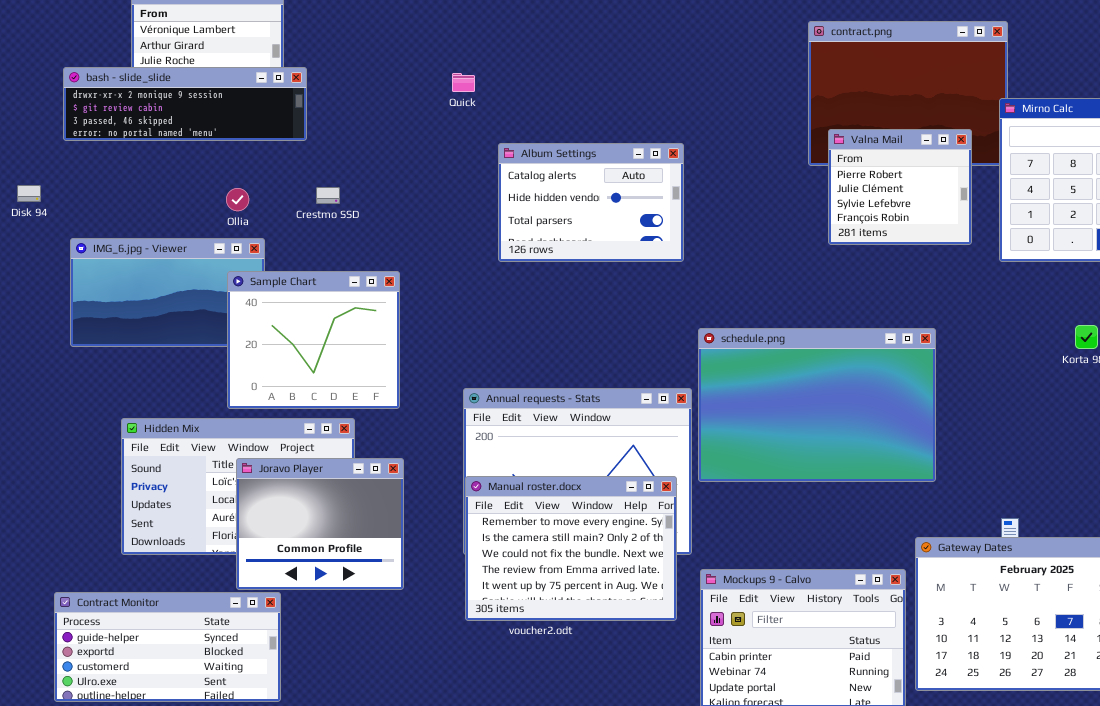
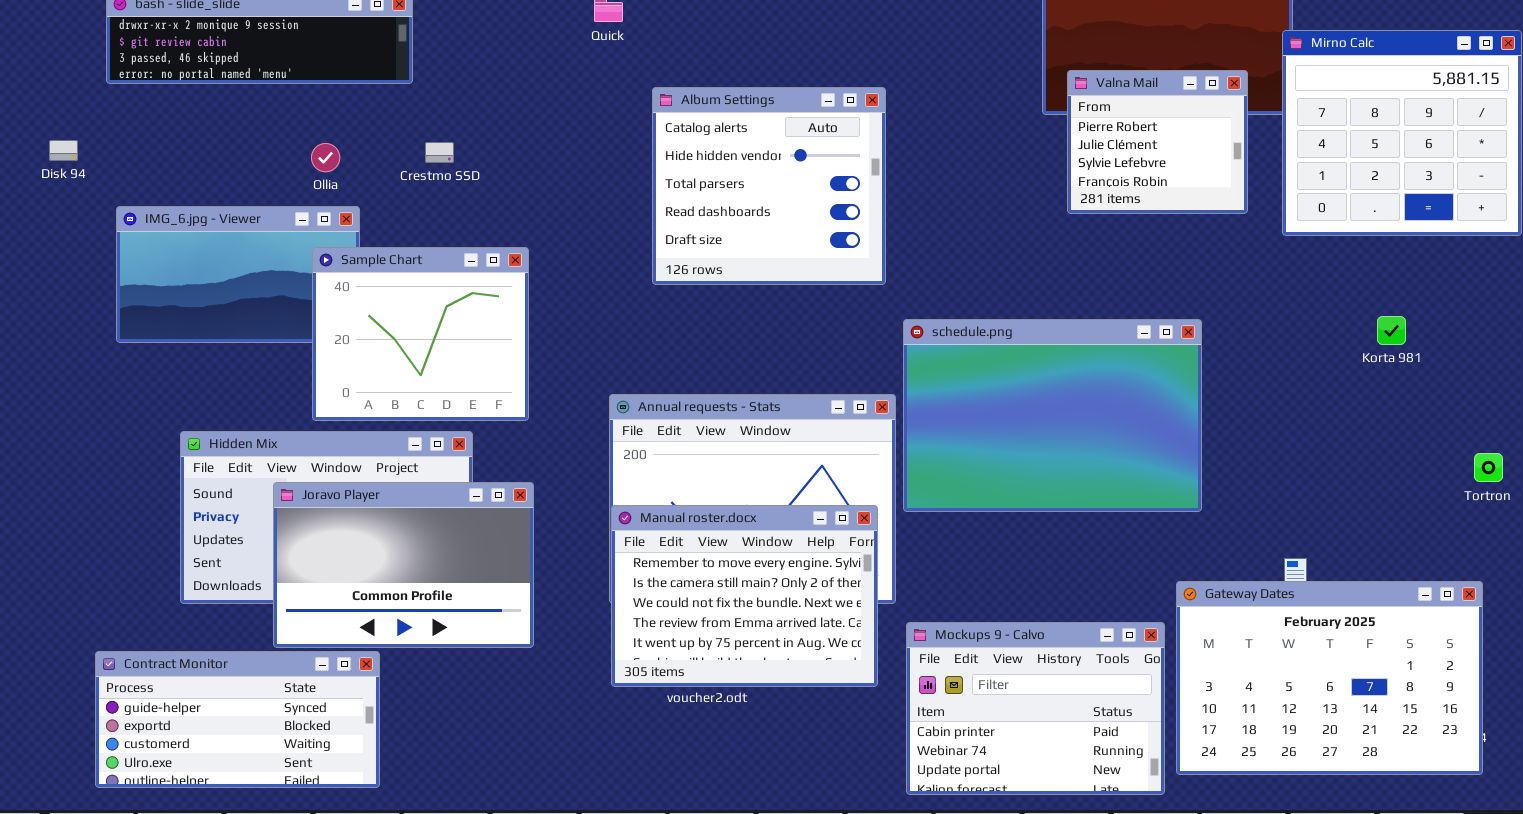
Album Settings: [498,143,684,262] -> [652,87,886,285], resized
Joravo Player: [236,458,404,590] -> [273,482,534,648], resized

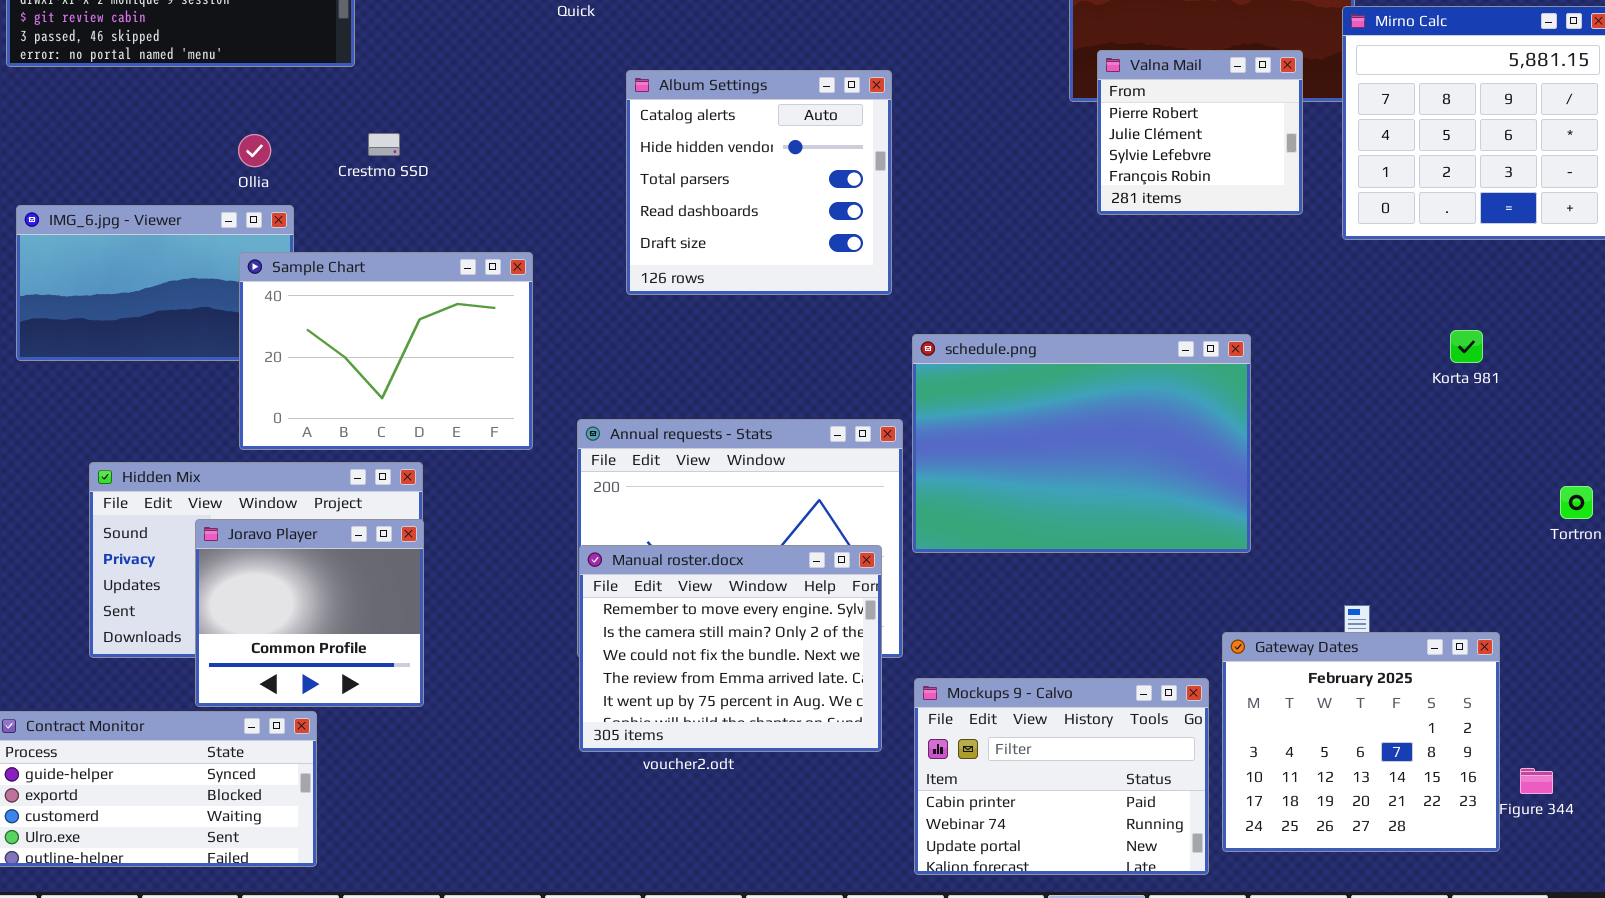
Sample Chart: [312,247,529,421] -> [239,252,533,450], resized
Joravo Player: [273,482,534,648] -> [195,519,424,707], resized
Gateway Dates: [1176,581,1483,775] -> [1222,632,1500,852], resized

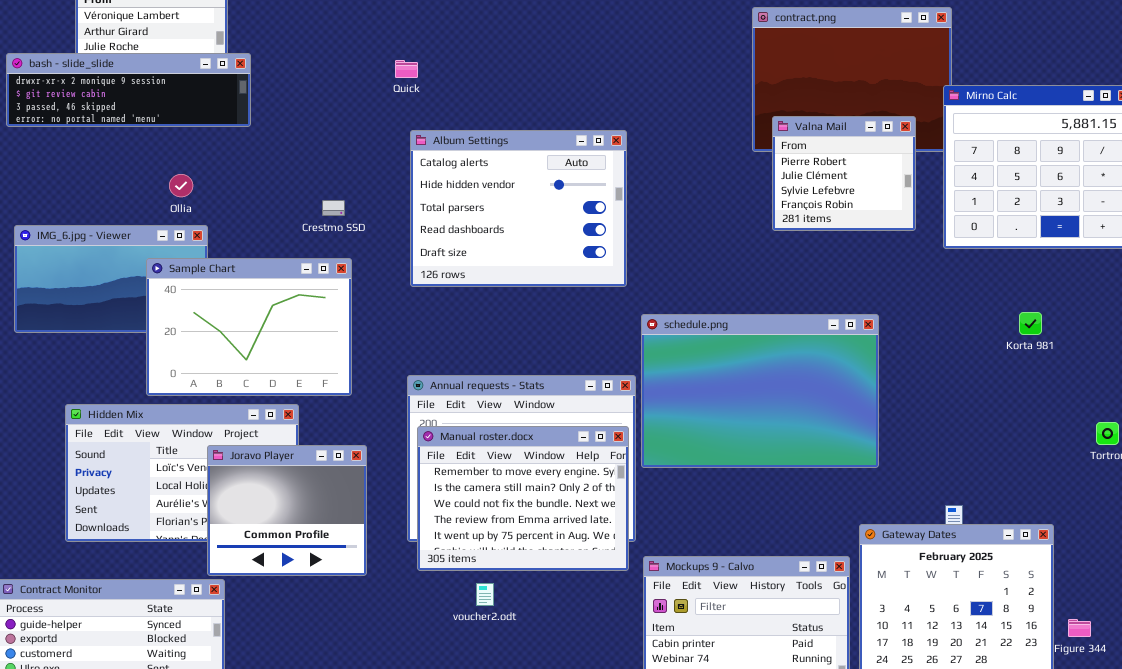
Album Settings: [626,70,892,295] -> [410,130,627,287], resized
Crestmo SSD: [368,133,400,156] -> [322,200,345,216], moved
Sample Chart: [239,252,533,450] -> [146,258,352,396], moved
Joravo Player: [195,519,424,707] -> [207,445,367,576], moved
Manual roster.docx: [579,545,882,752] -> [417,426,629,571], moved

